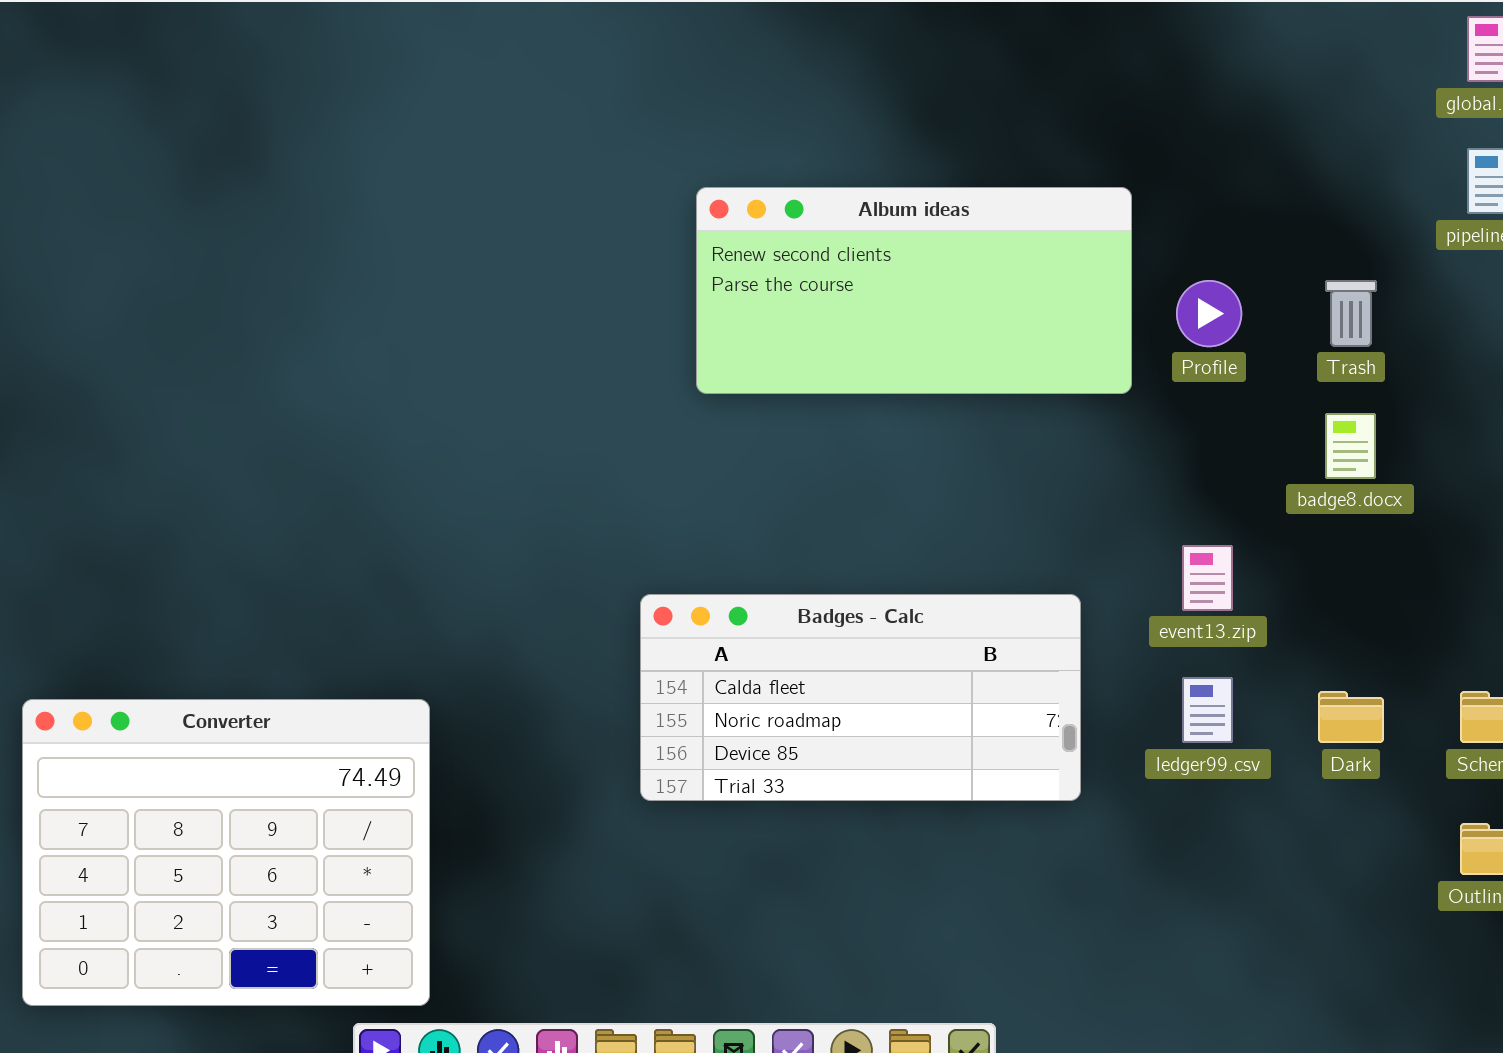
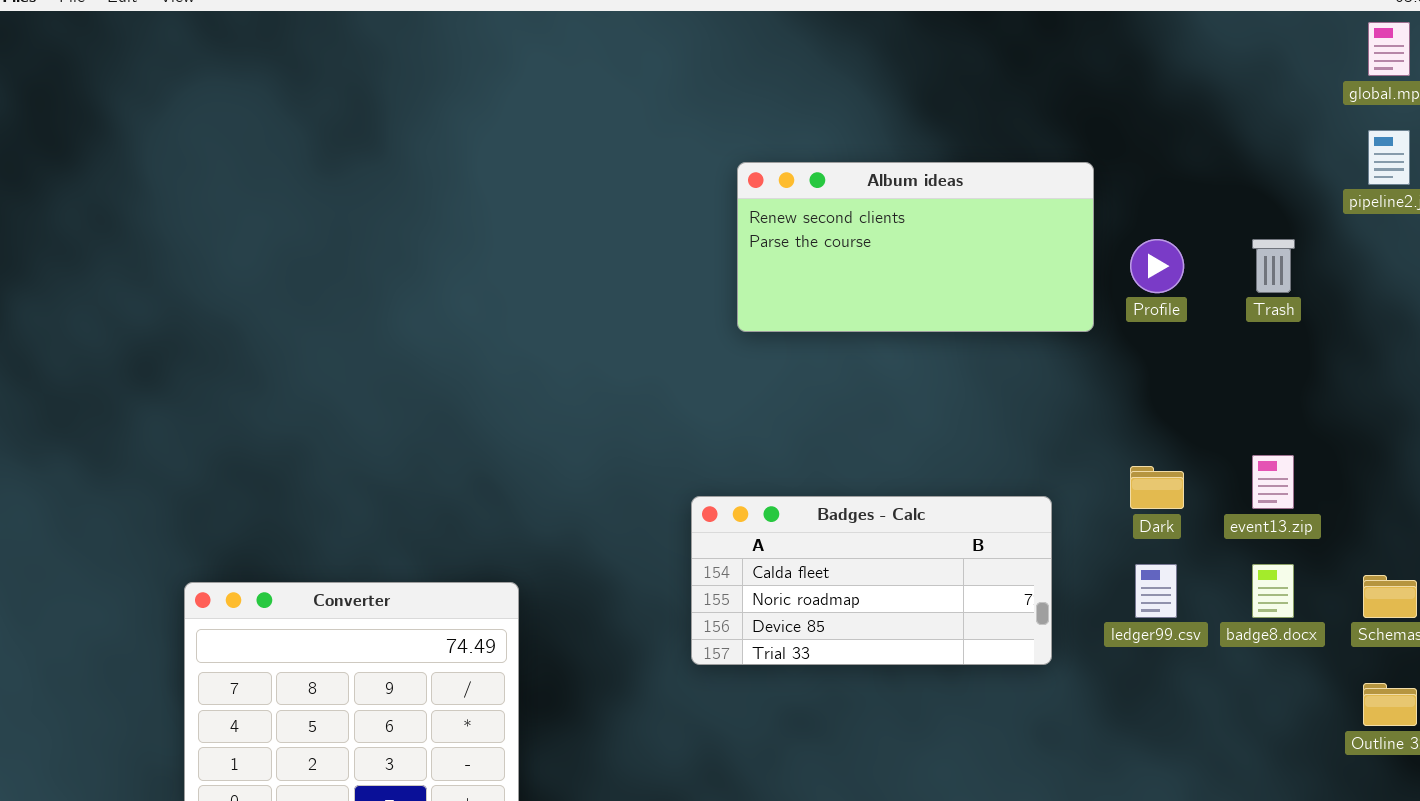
badge8.docx: [1325,413,1376,479] -> [1252,564,1294,618], moved
event13.zip: [1182,545,1233,611] -> [1252,455,1294,509], moved
Dark: [1318,691,1384,743] -> [1130,466,1184,509], moved

